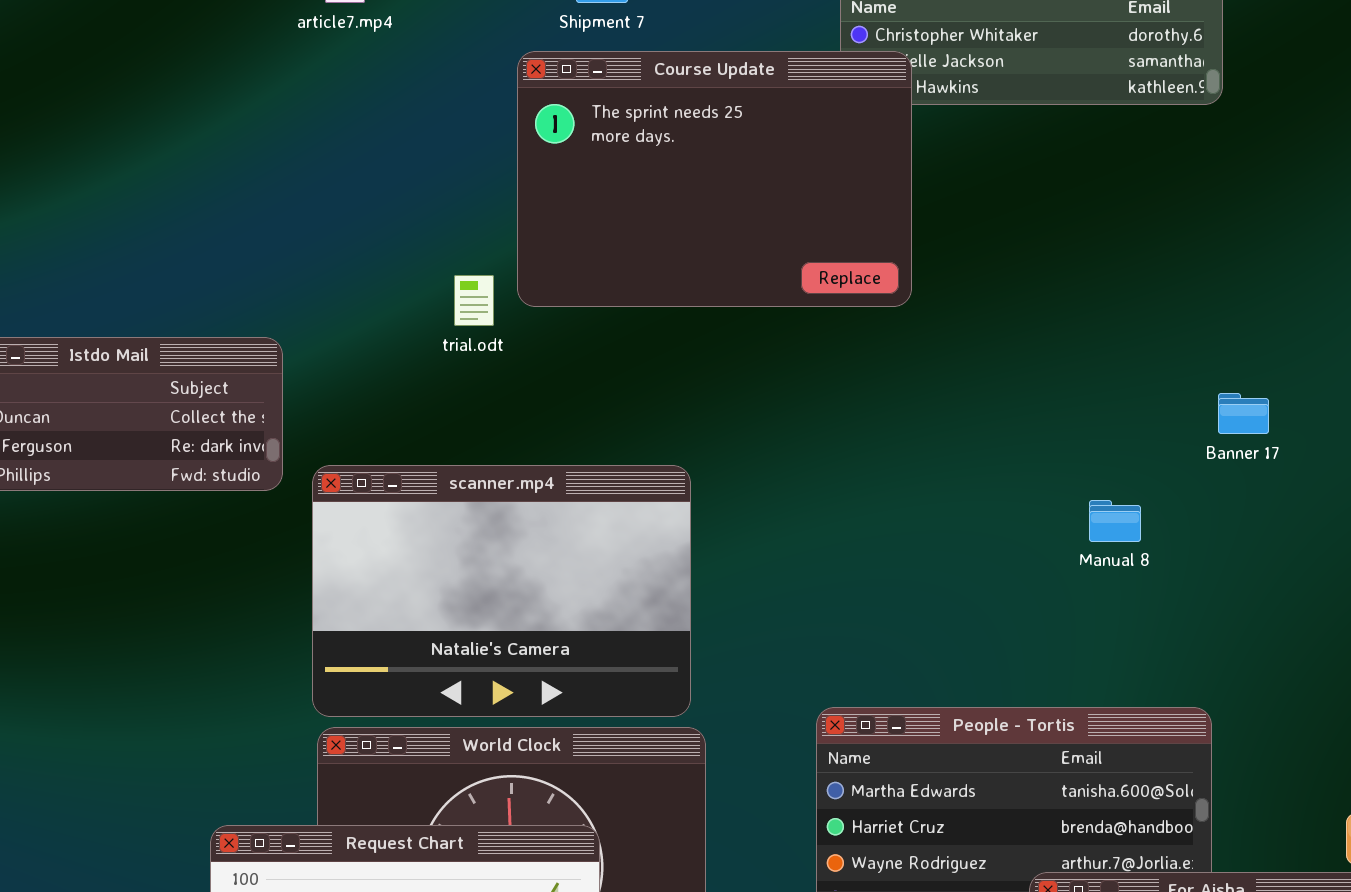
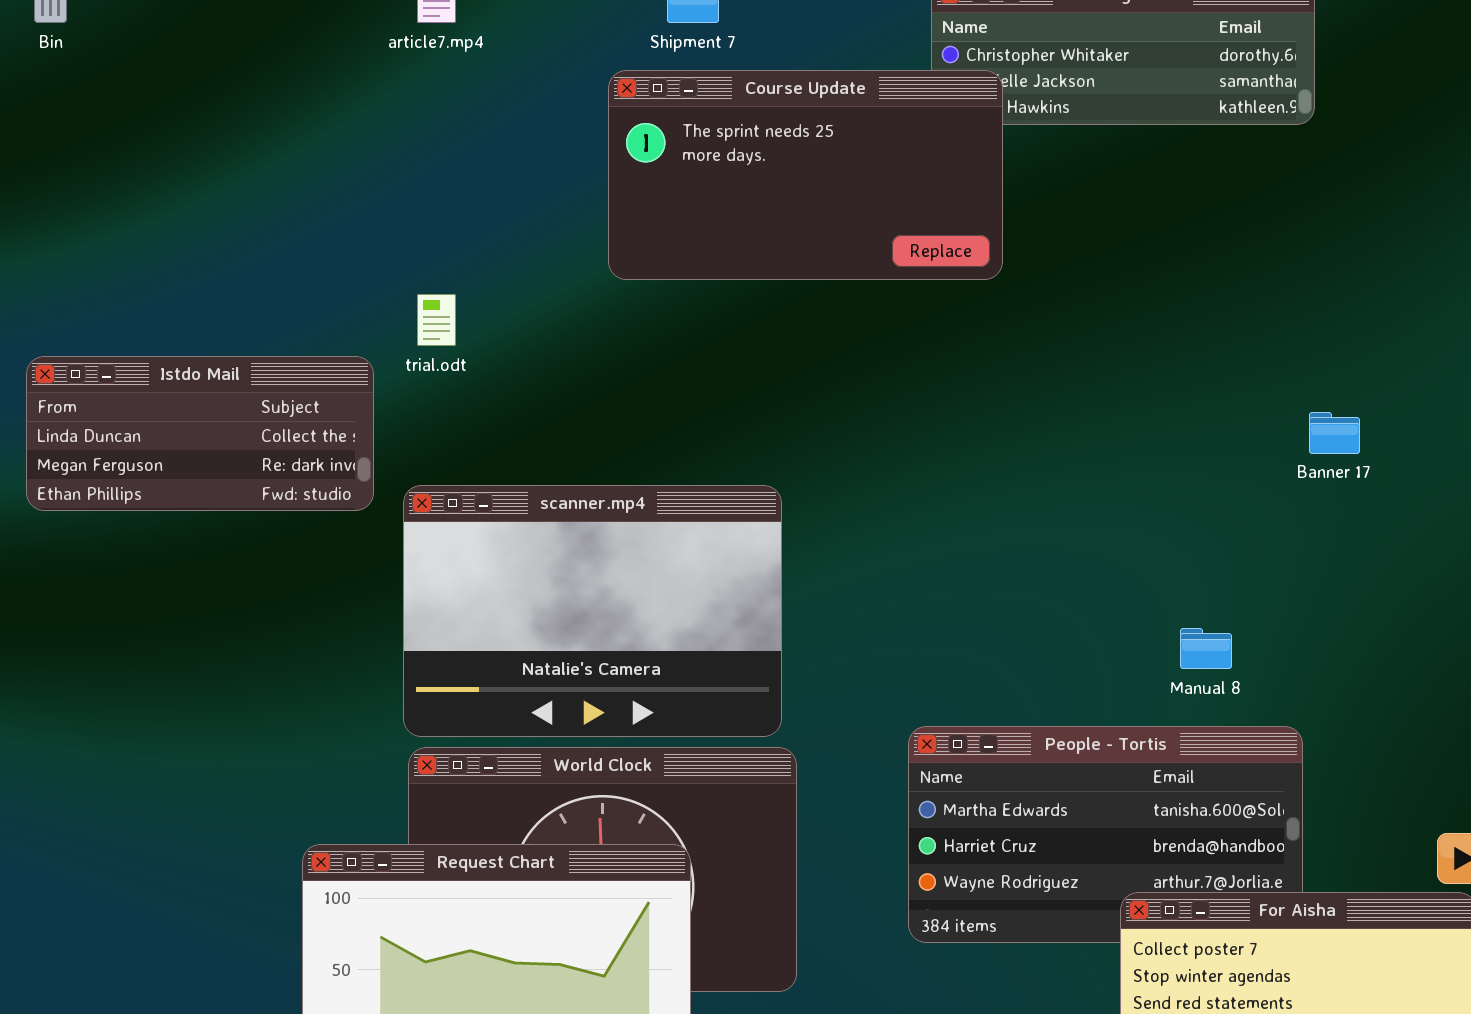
Course Update: [517,51,912,307] -> [608,70,1003,280], resized
trial.odt: [454,275,494,326] -> [417,294,456,346], moved
Manual 8: [1089,500,1141,542] -> [1180,628,1232,669], moved

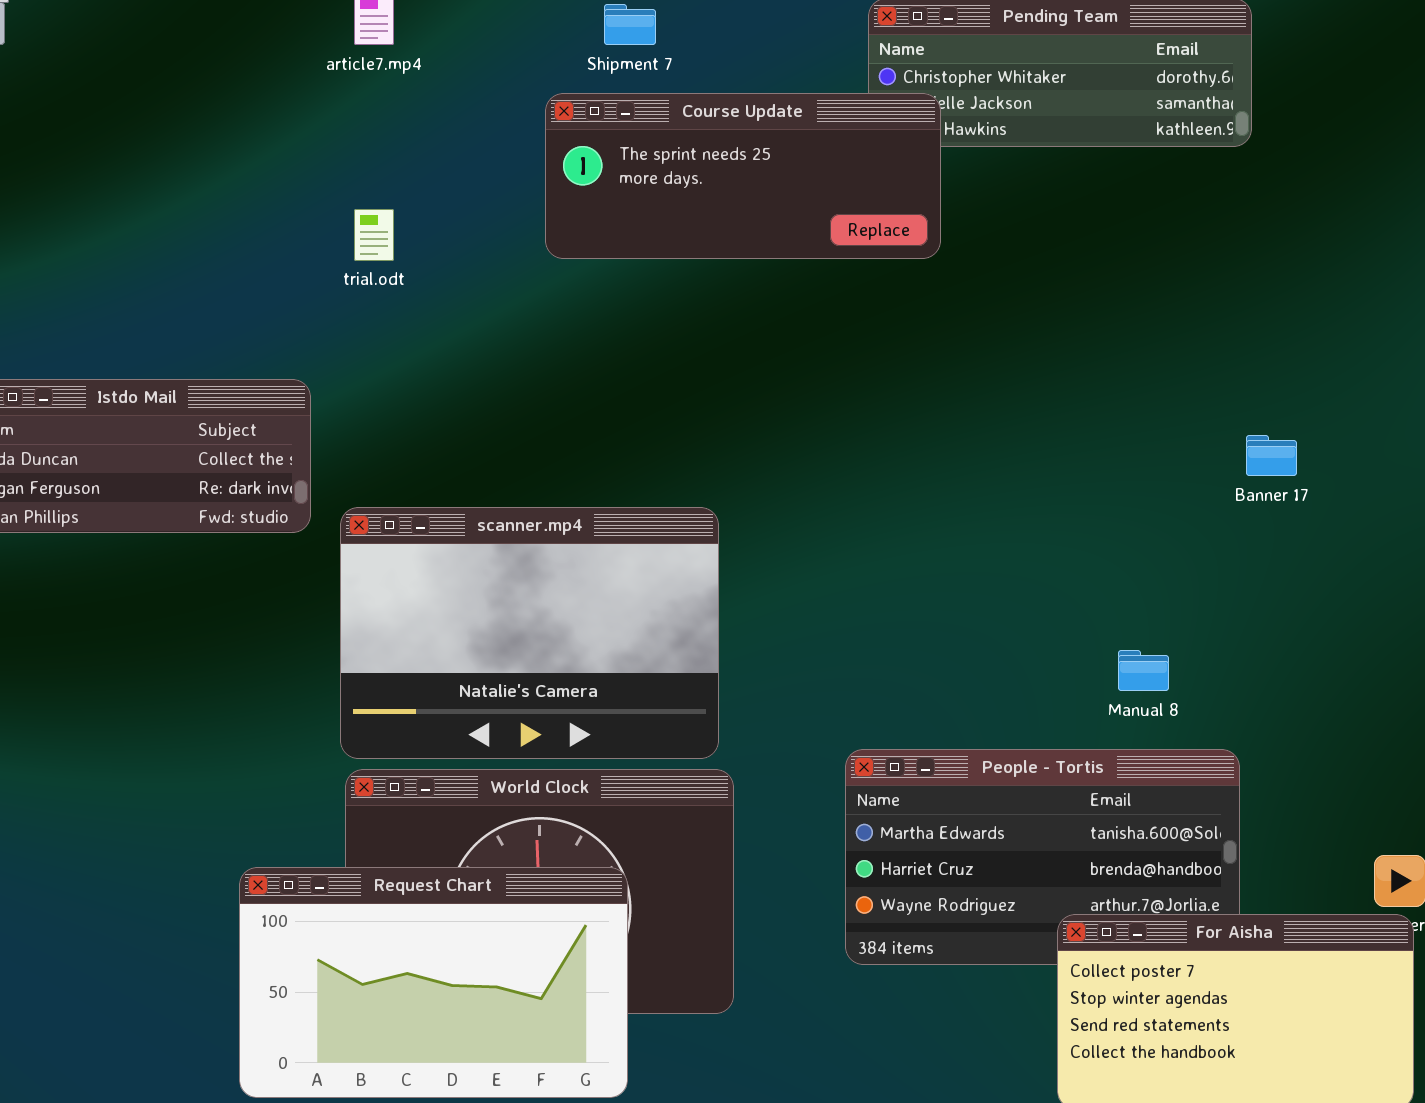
Course Update: [608,70,1003,280] -> [545,93,941,259], resized
trial.odt: [417,294,456,346] -> [354,209,394,261], moved

